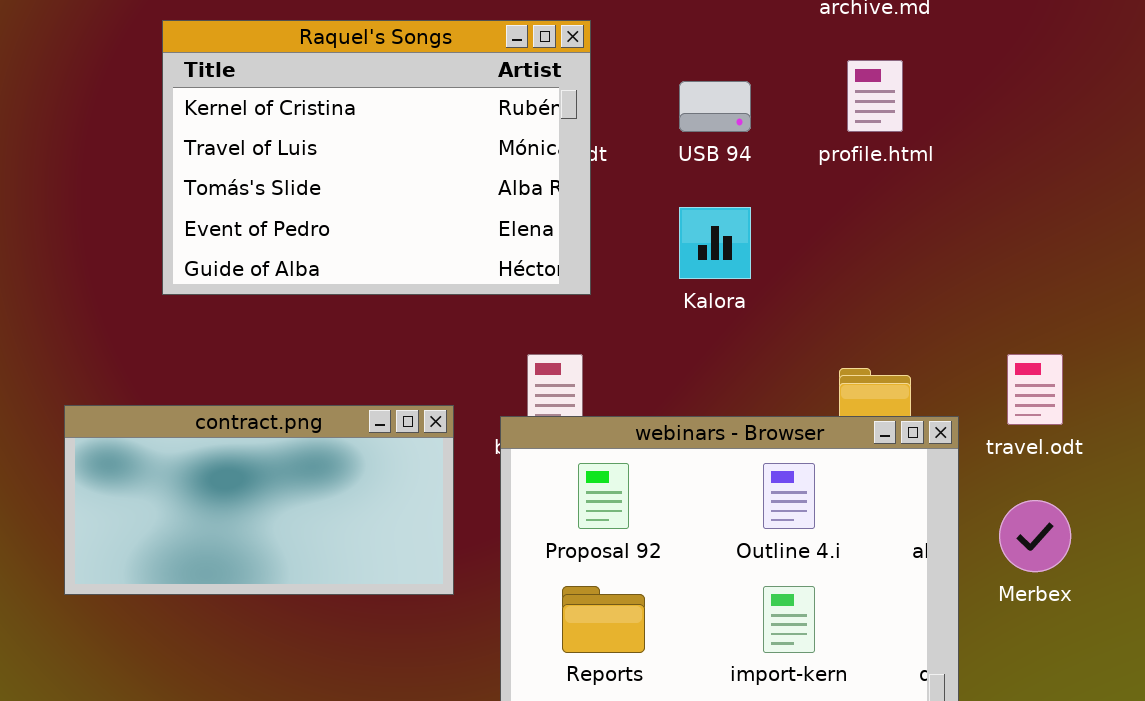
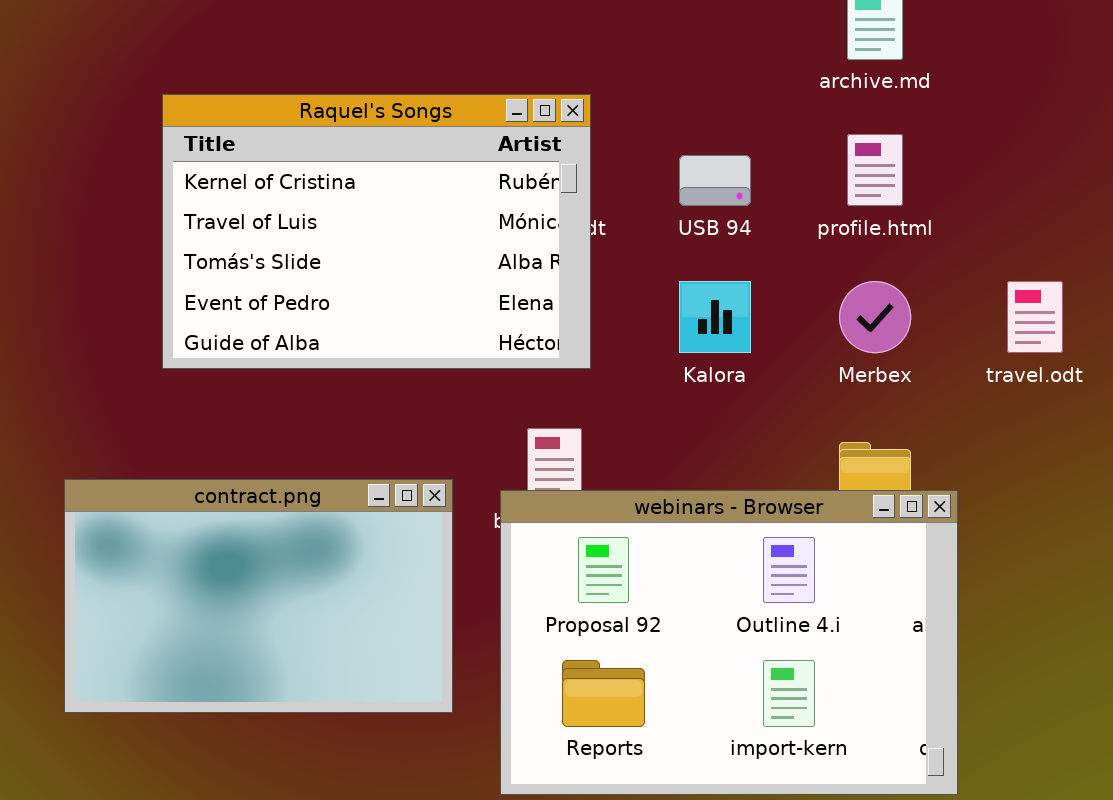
travel.odt: [1007,354,1063,425] -> [1007,281,1063,353], moved
contract.png: [64,405,454,595] -> [64,479,453,713], resized
Merbex: [999,500,1071,572] -> [839,281,911,353], moved

